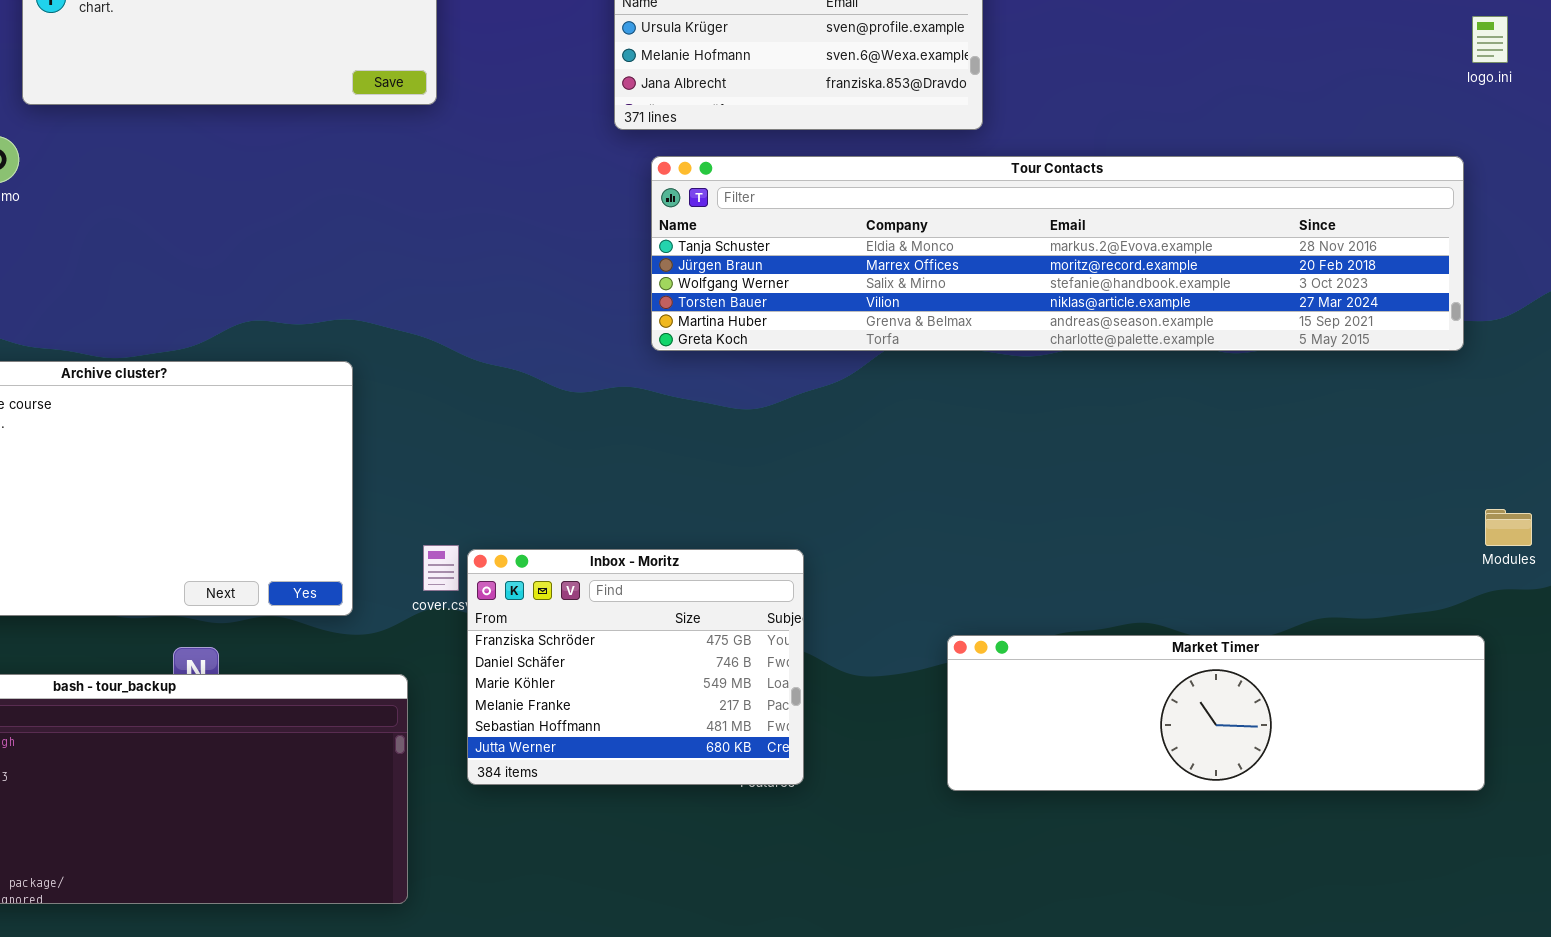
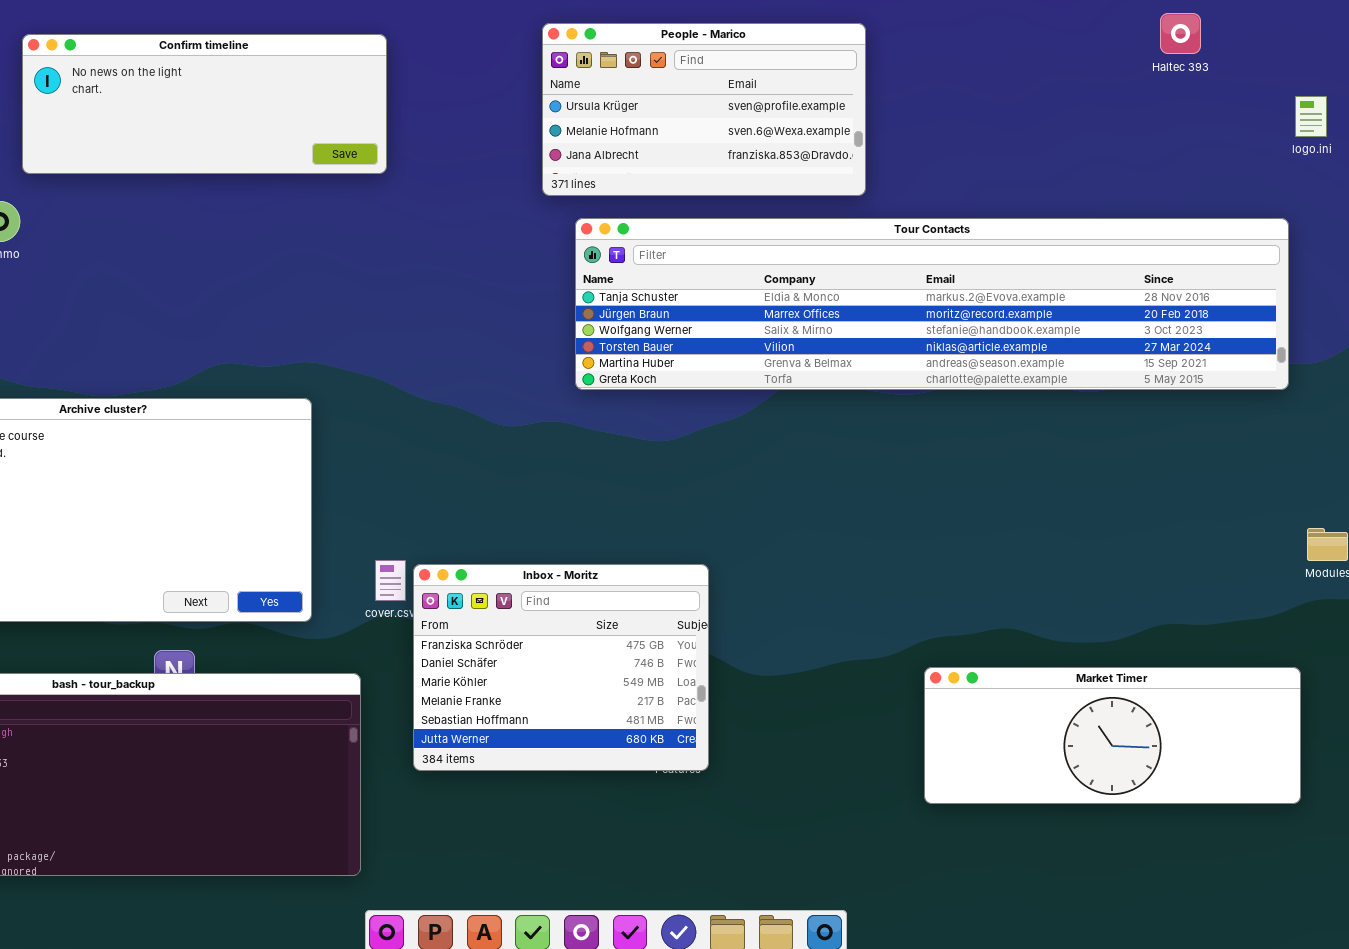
Market Timer: [947,635,1485,791] -> [924,667,1301,804], moved, resized

